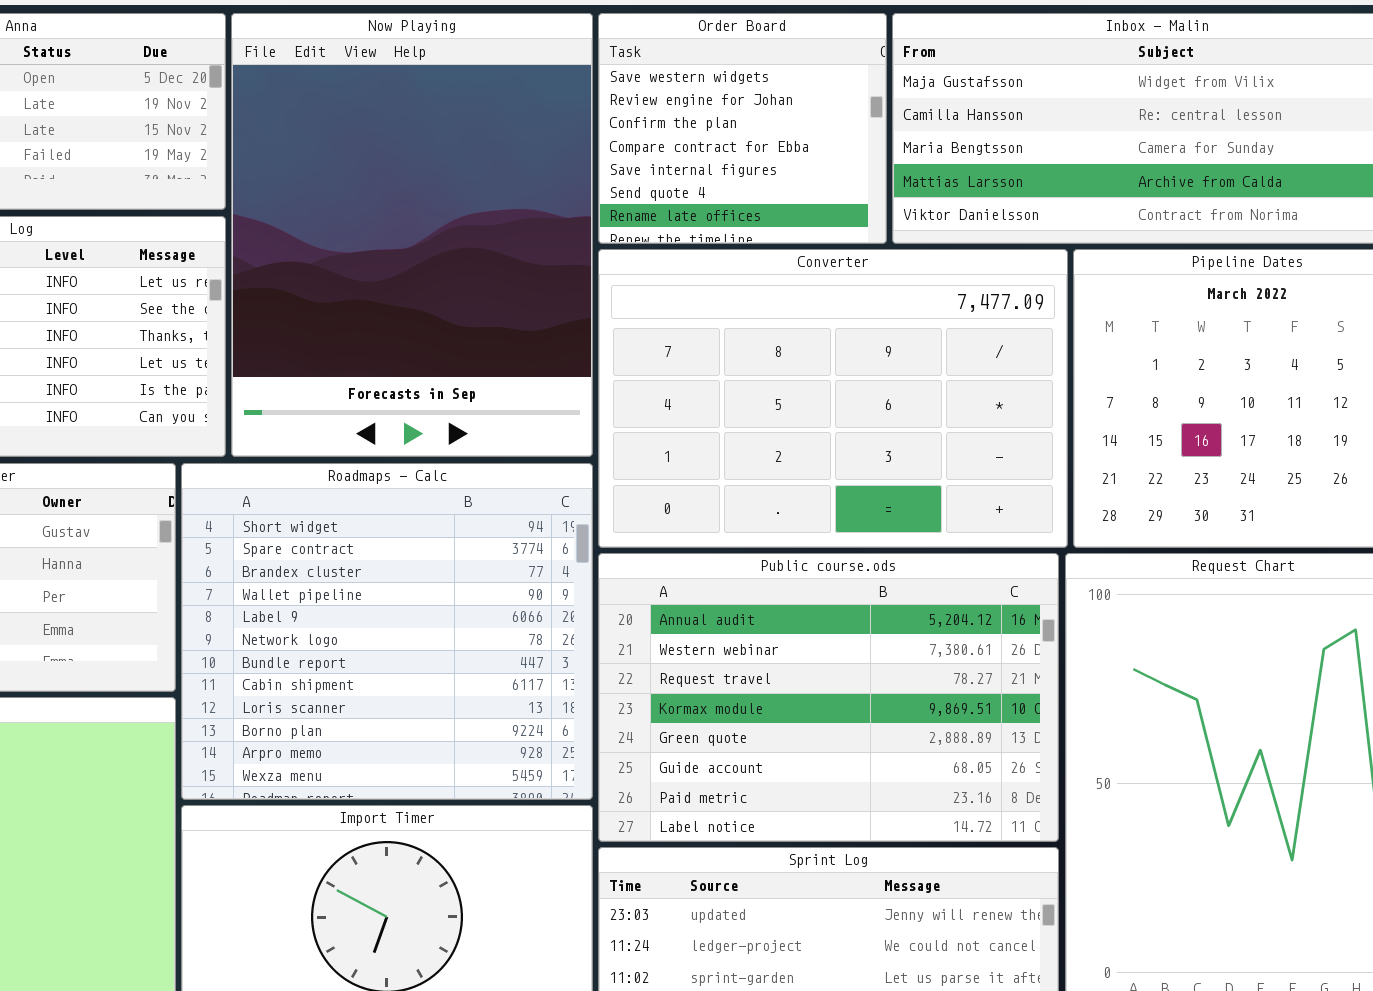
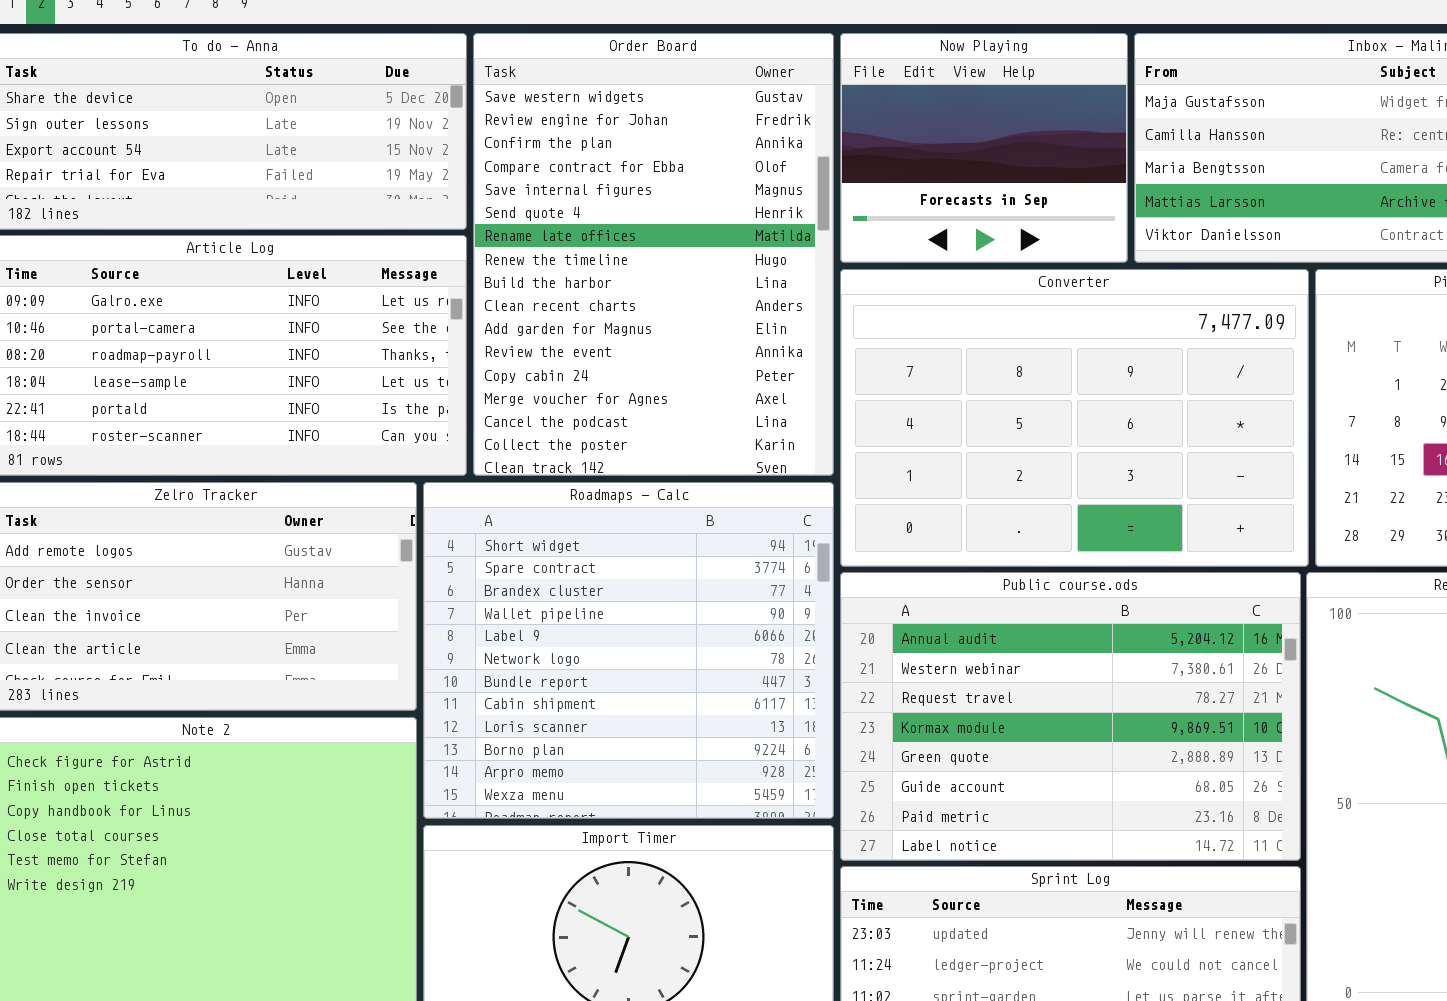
Now Playing: [231,13,593,457] -> [840,33,1128,263], moved, resized
Order Board: [598,13,887,244] -> [473,33,834,476], moved, resized

